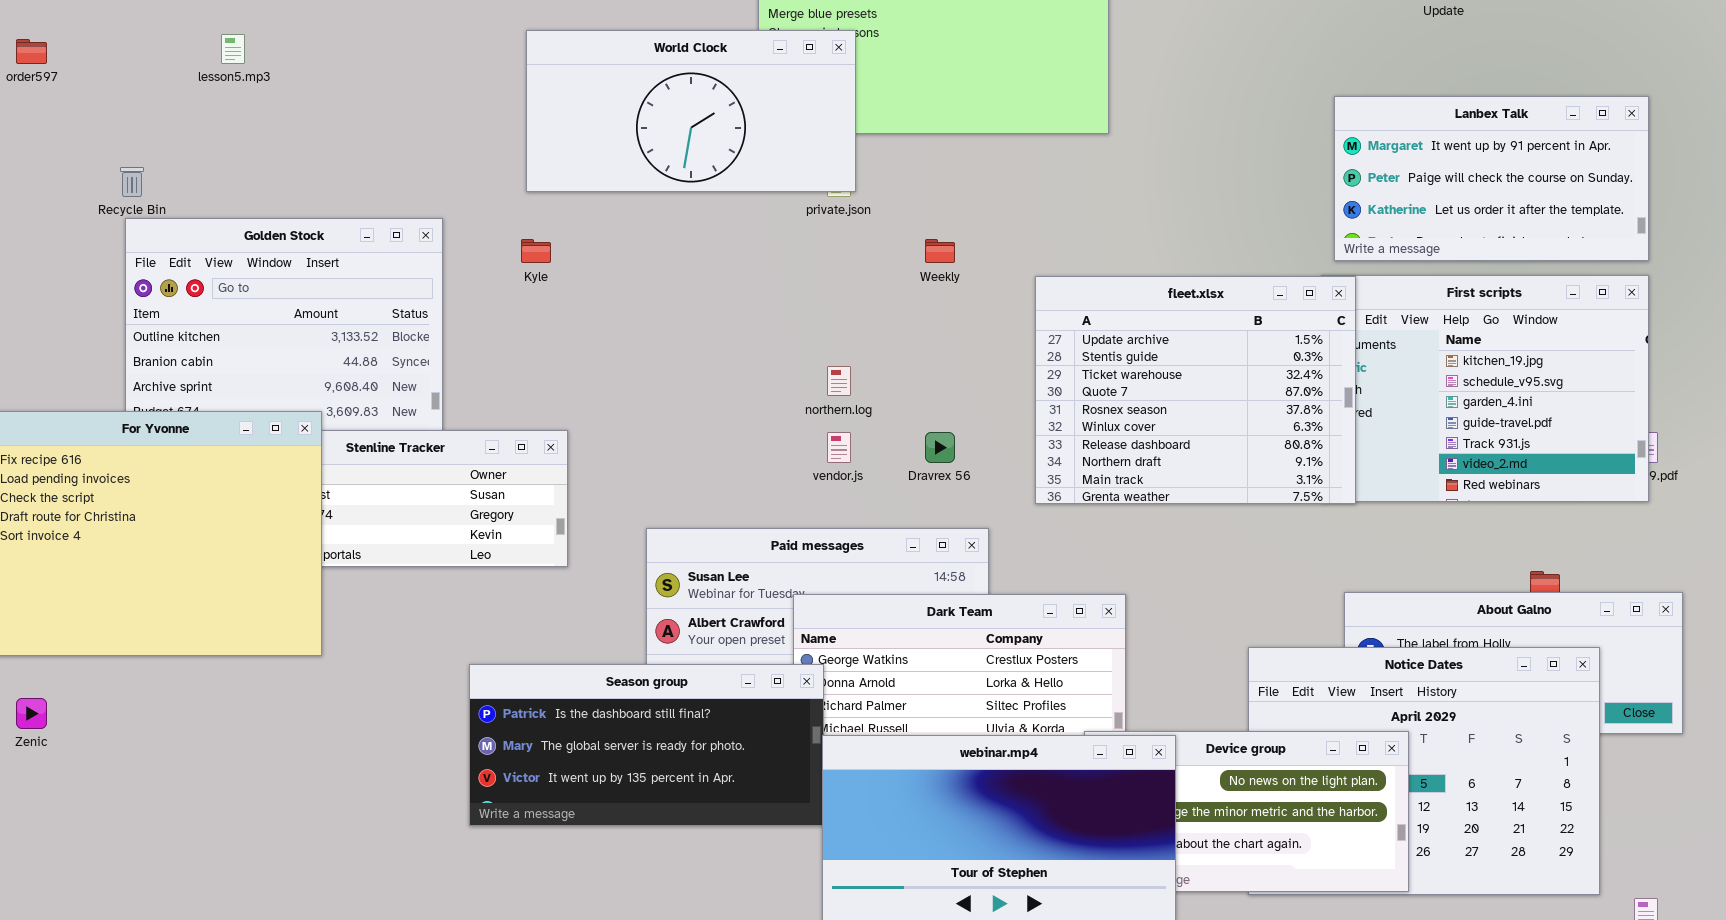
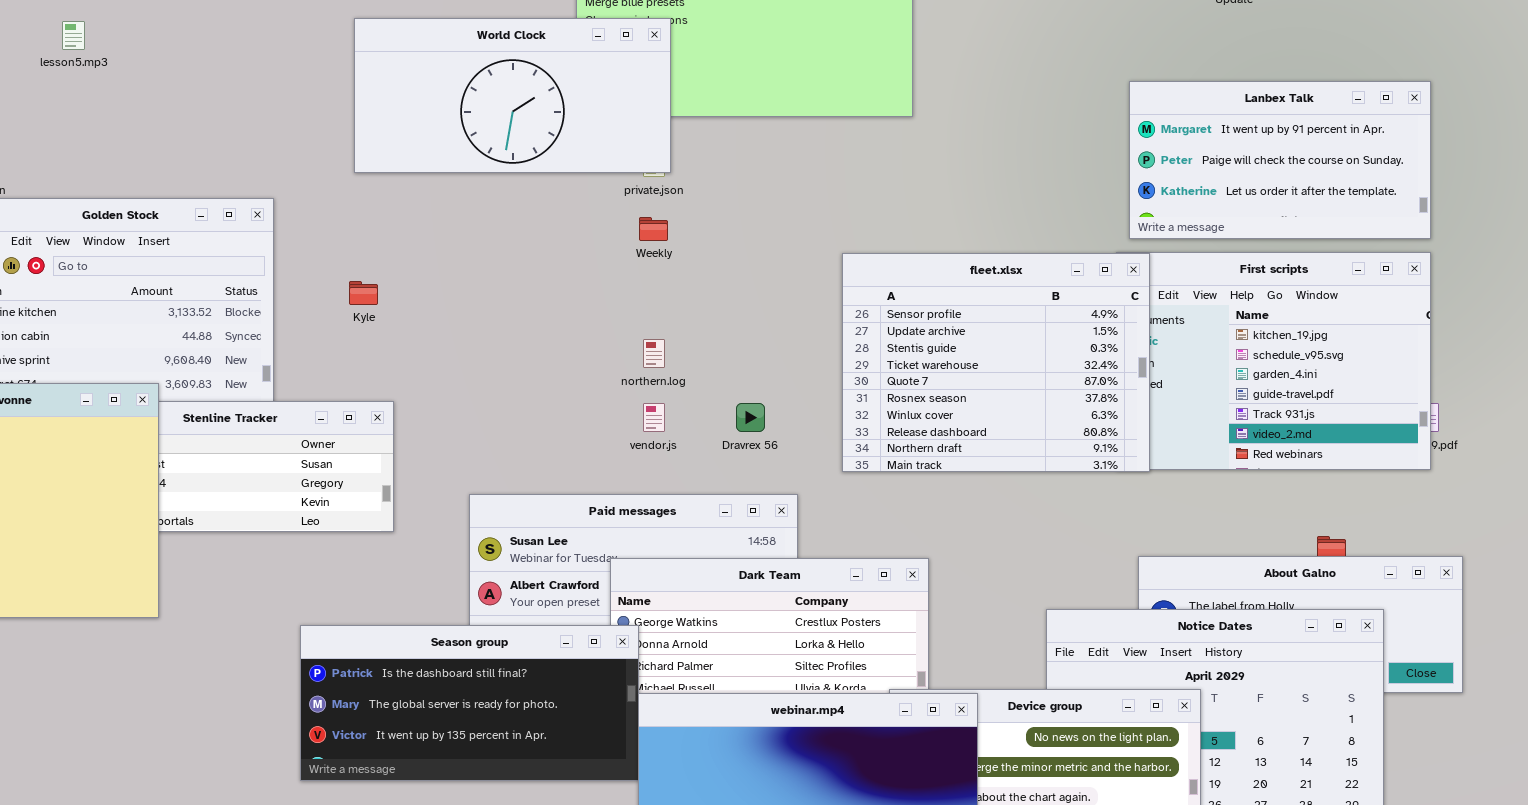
Kyle: [521,239,551,263] -> [349,281,378,305], moved
Weekly: [925,239,955,263] -> [639,217,668,241], moved
fleet.xlsx: [1035,276,1356,504] -> [842,253,1150,472], scrolled up 1 row

